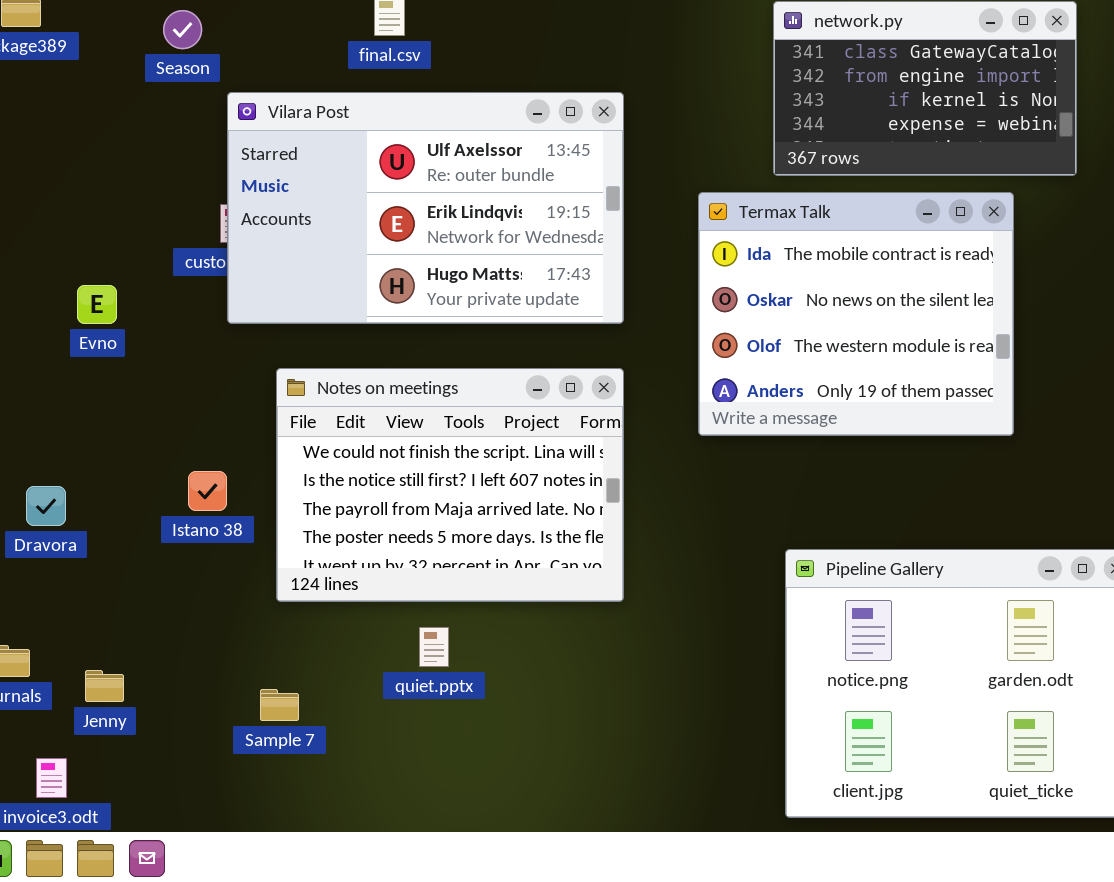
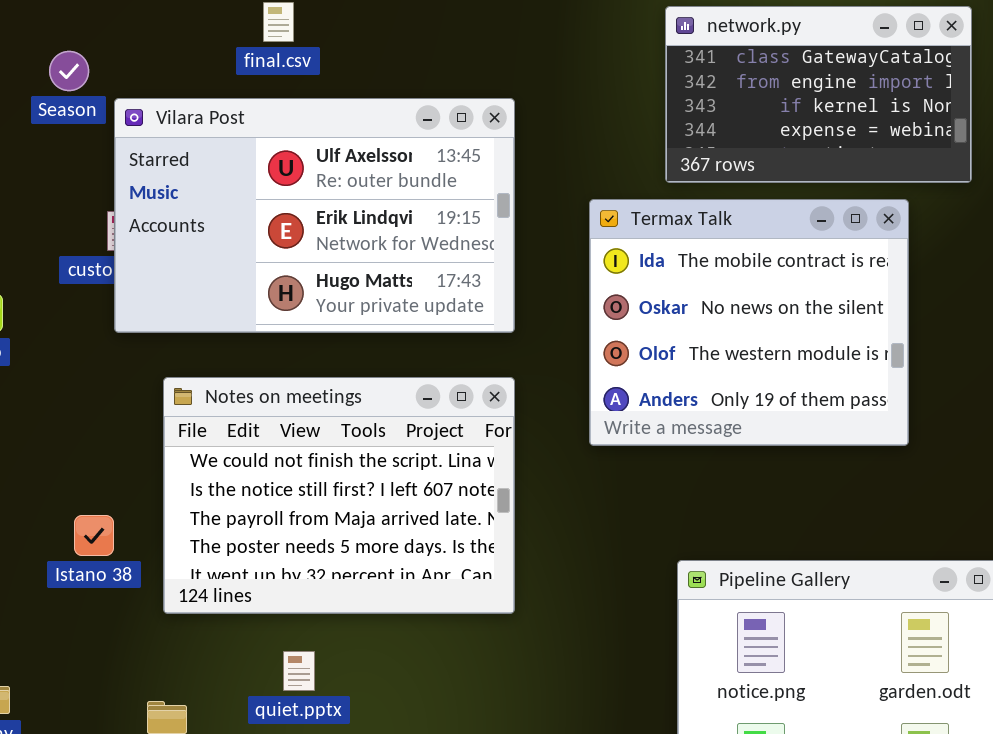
Season: [163,10,202,49] -> [49,51,89,91], moved
Istano 38: [188,471,227,511] -> [74,515,114,556], moved
quiet.pptx: [419,627,449,667] -> [283,651,315,691], moved

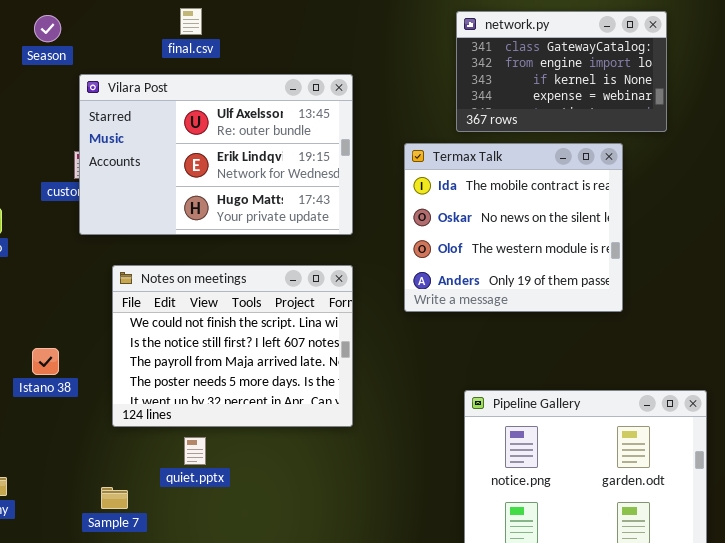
Season: [49,51,89,91] -> [34,15,61,42], moved
Istano 38: [74,515,114,556] -> [32,348,59,375], moved
quiet.pptx: [283,651,315,691] -> [184,437,206,465], moved

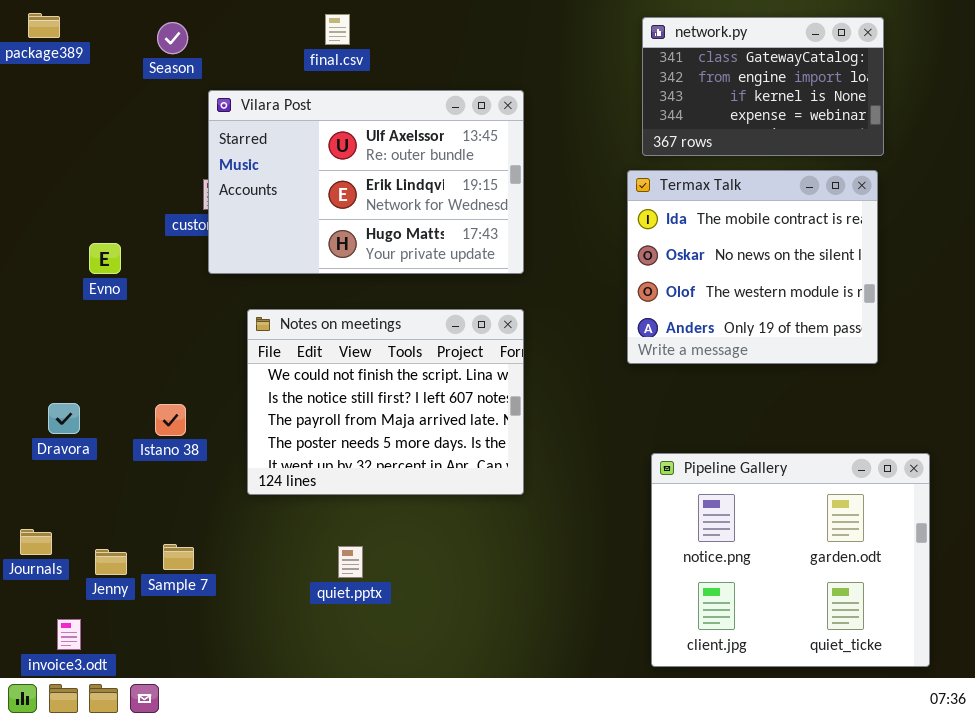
Termax Talk: [404,143,623,312] -> [627,170,878,364], moved
quiet.pptx: [184,437,206,465] -> [338,546,363,578], moved
Sample 7: [101,487,128,509] -> [163,544,194,570], moved

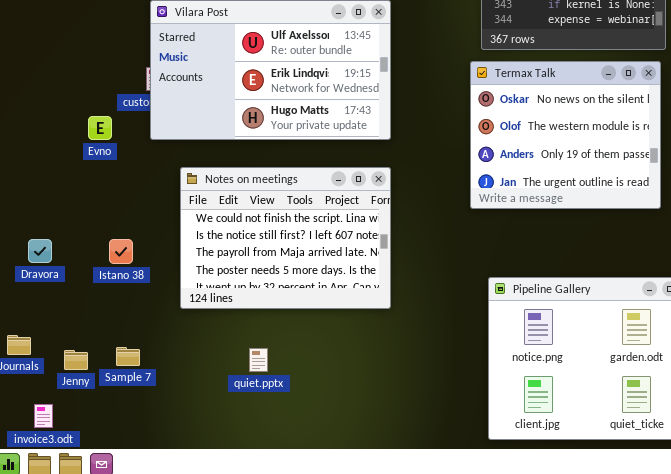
Termax Talk: [627,170,878,364] -> [470,61,661,209], scrolled down 1 row
Evno: [89,243,121,274] -> [88,116,112,140], moved

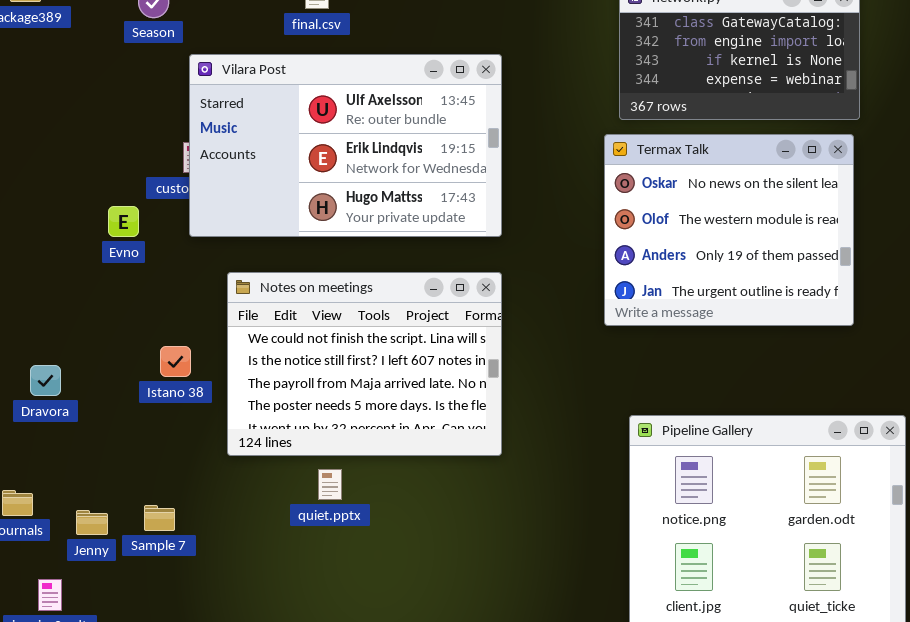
Istano 38: [109,239,133,264] -> [160,346,191,377], moved
quiet.pptx: [249,348,268,372] -> [318,469,342,500], moved

